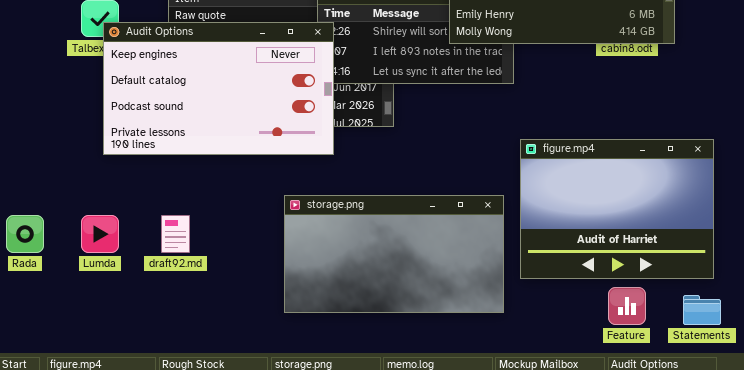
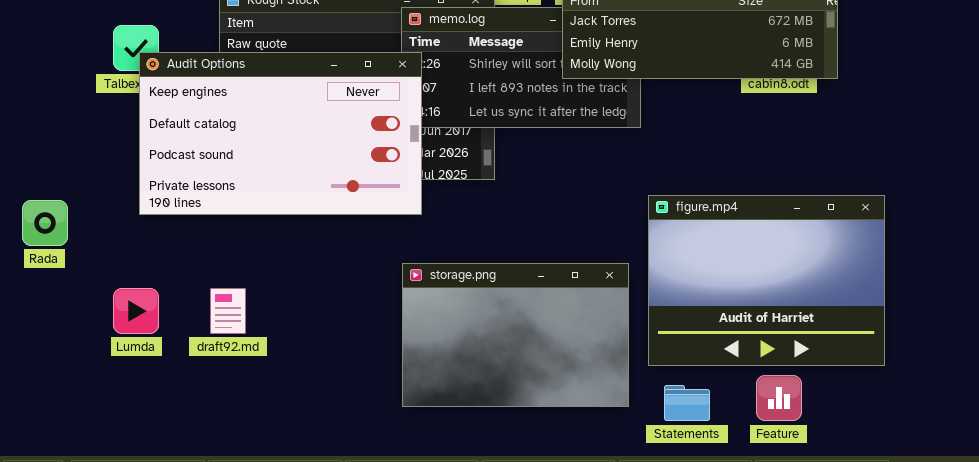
storage.png: [284,195,504,313] -> [402,263,629,407], resized
Rada: [6,215,44,253] -> [22,200,68,246], moved
Statements: [683,295,721,325] -> [664,385,710,421], moved

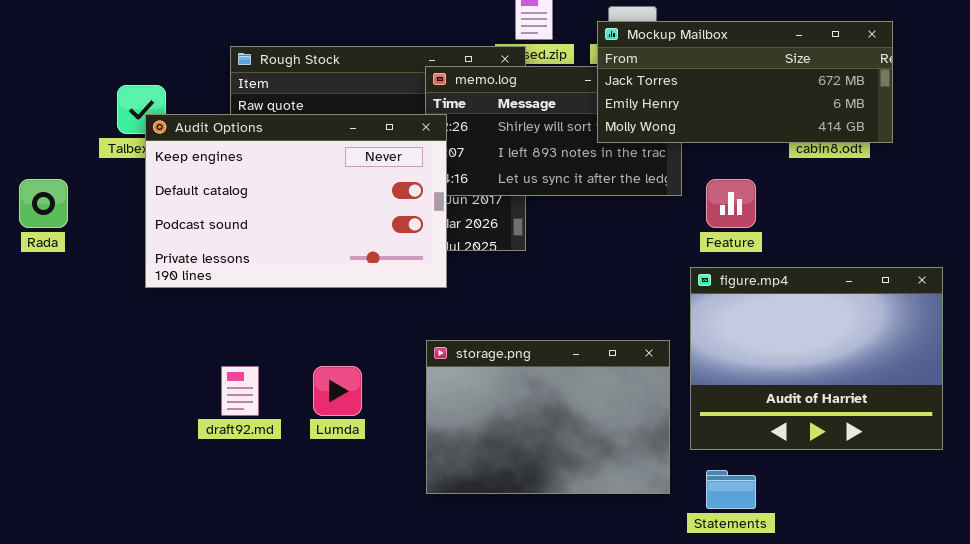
Rada: [22,200,68,246] -> [19,179,68,228], moved
Lumda: [113,288,159,334] -> [313,366,362,416], moved
Feature: [756,375,802,421] -> [706,179,756,228], moved

